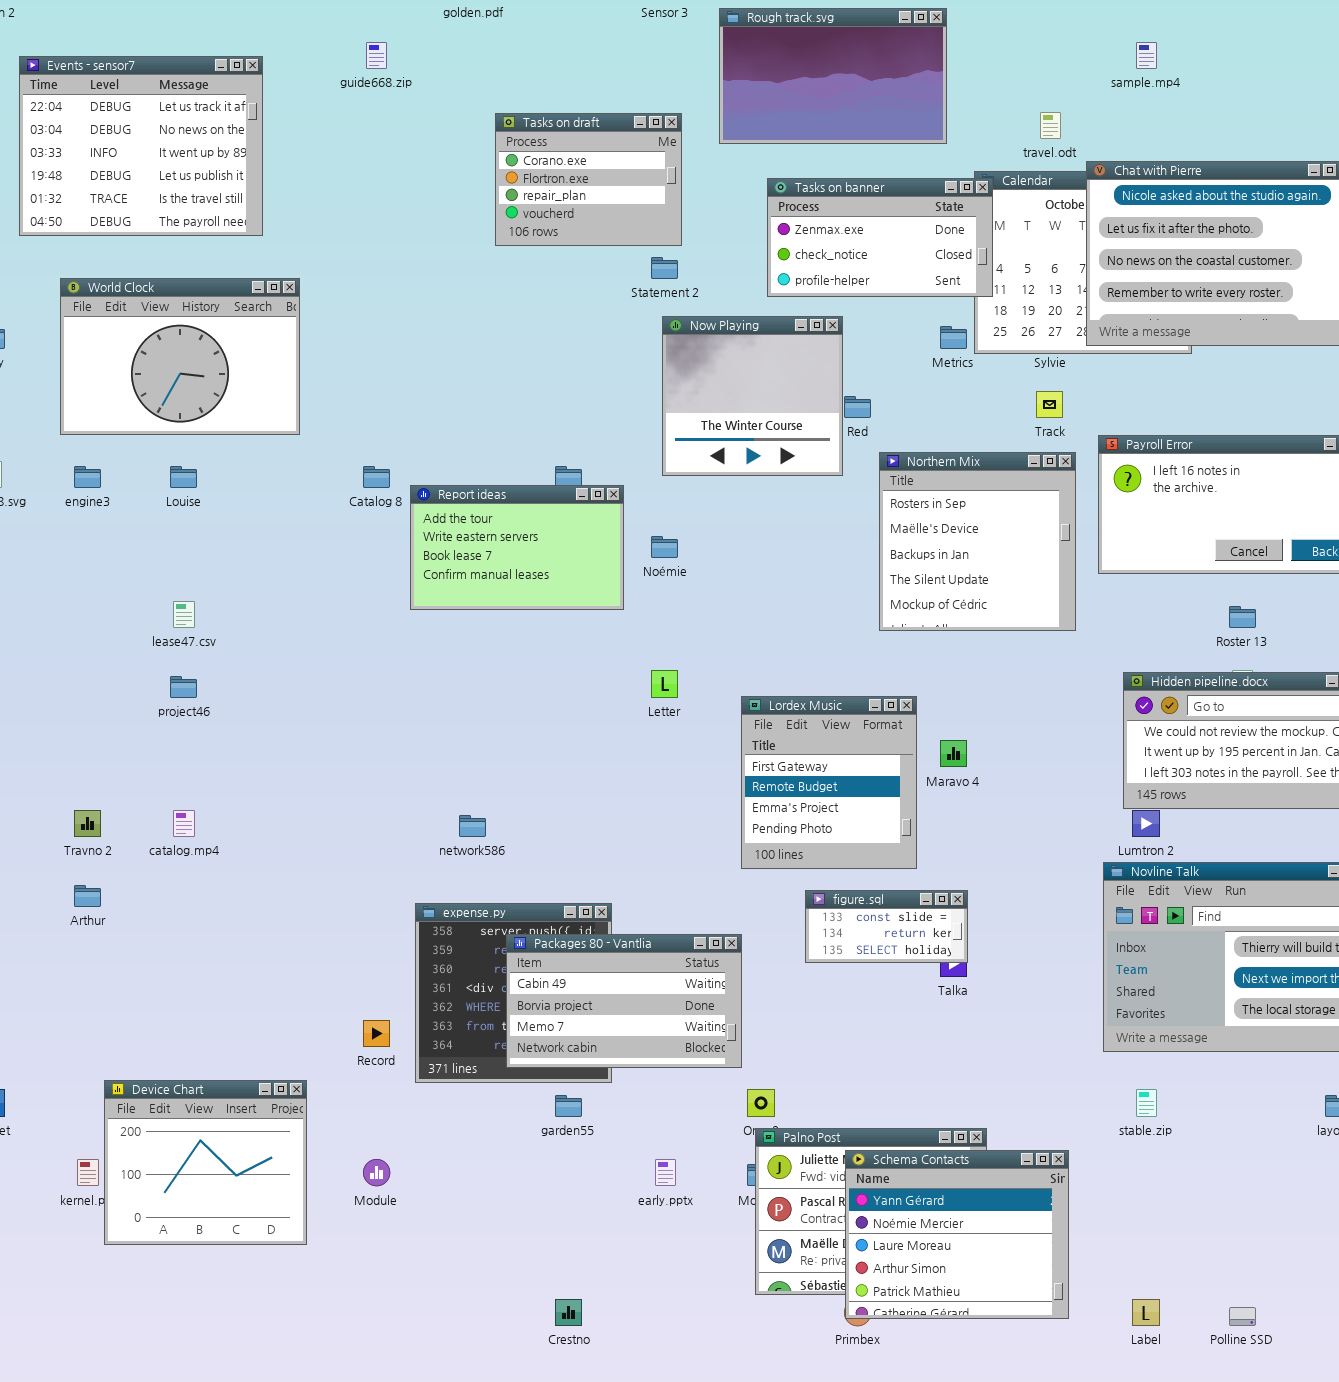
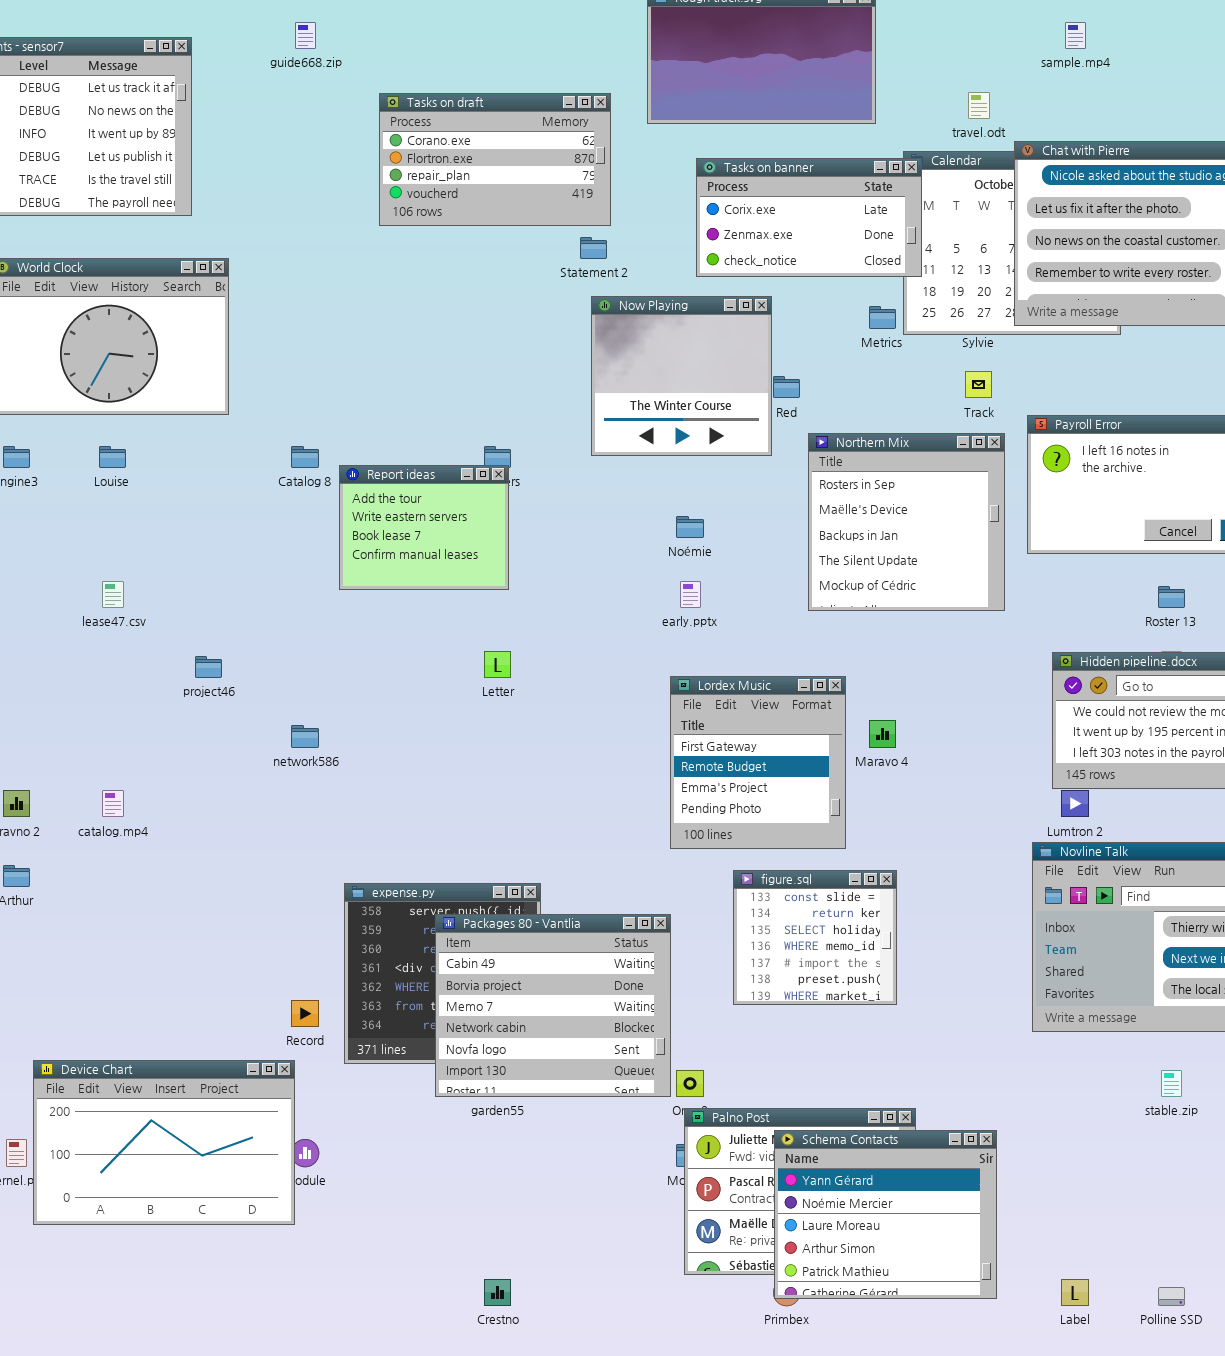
Tasks on draft: [495,113,682,246] -> [379,93,611,226], resized
Tasks on banner: [767,178,993,297] -> [696,158,922,277], scrolled up 1 row
Report ideas: [410,485,624,610] -> [339,465,509,590], resized
Noémie: [651,536,678,558] -> [676,516,704,538], moved
Letter: [651,670,678,698] -> [484,651,511,678], moved
project46: [170,676,197,698] -> [195,656,222,678], moved
network586: [459,815,486,837] -> [291,725,319,748], moved
figure.sql: [805,890,968,963] -> [733,870,897,1005], resized
Packages 80 - Vantlia: [506,934,742,1068] -> [435,914,671,1097], resized
Device Chart: [104,1080,307,1245] -> [33,1060,295,1225], resized
stable.zip: [1136,1089,1157,1117] -> [1161,1070,1182,1097], moved
early.pptx: [655,1159,676,1186] -> [680,581,701,608], moved

